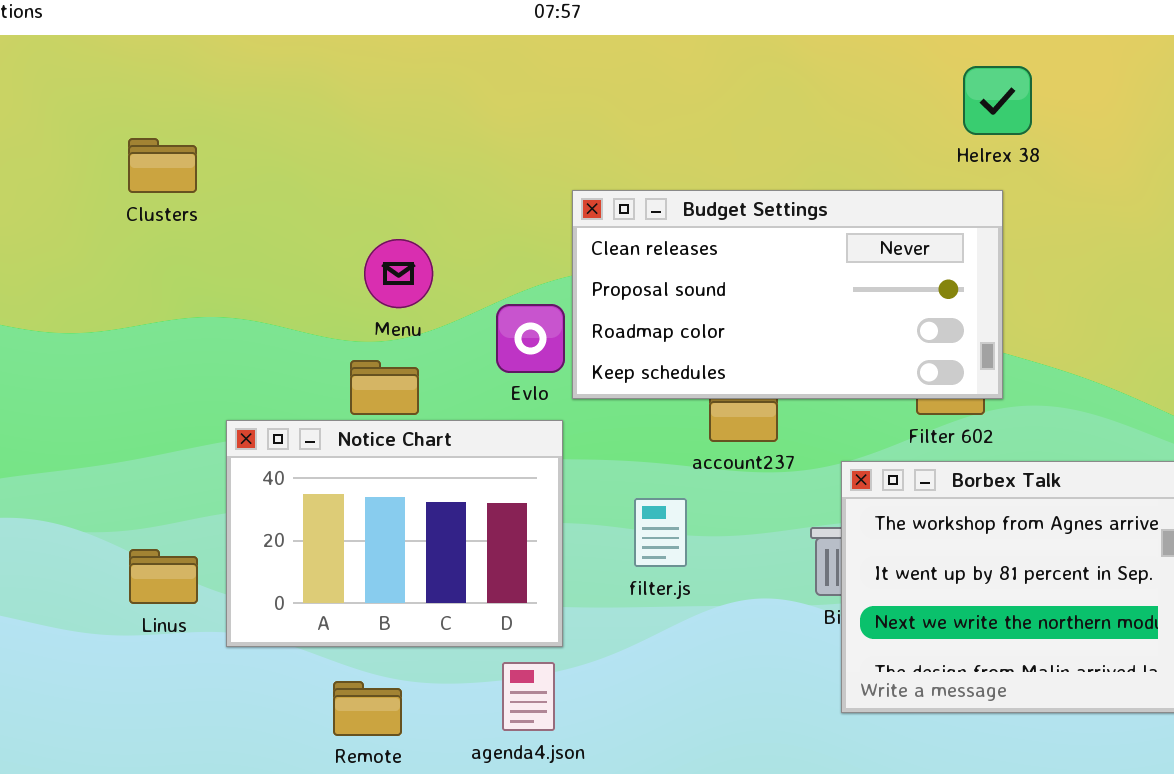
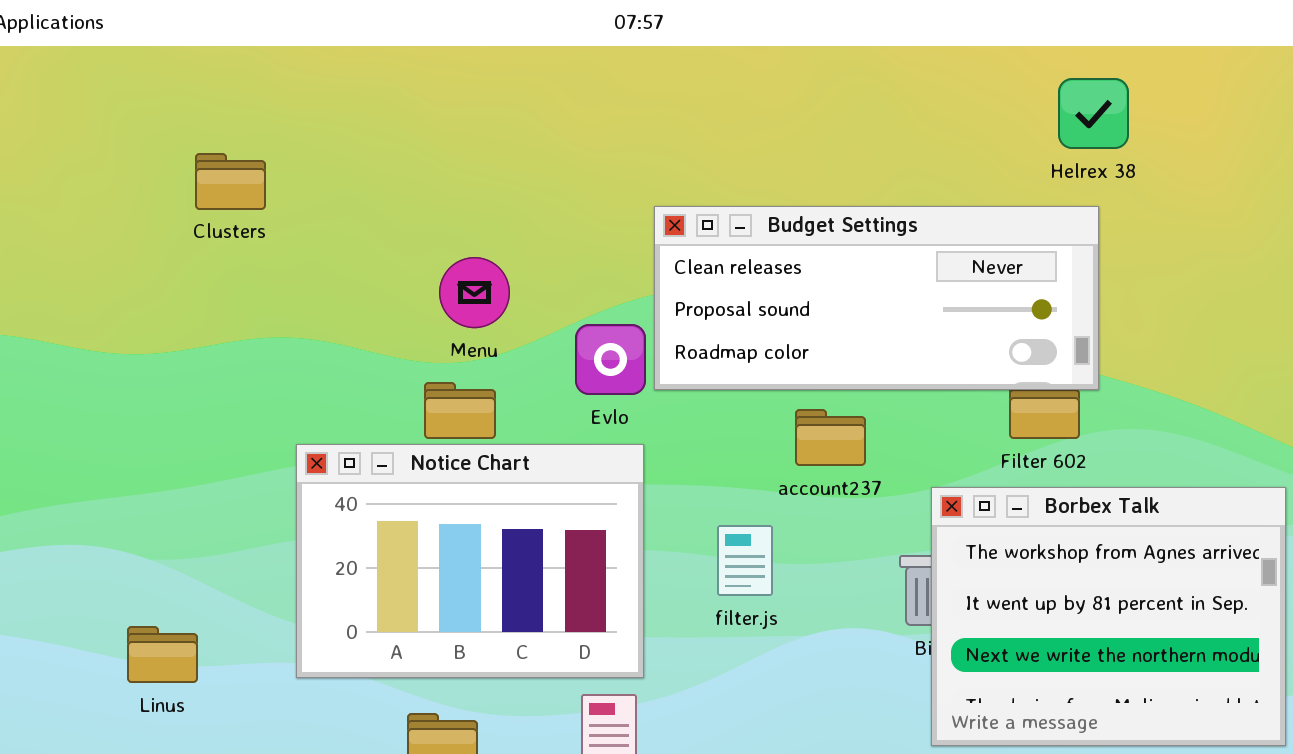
Budget Settings: [572,190,1003,399] -> [654,206,1099,390], resized
Linus: [129,549,198,604] -> [127,626,198,683], moved

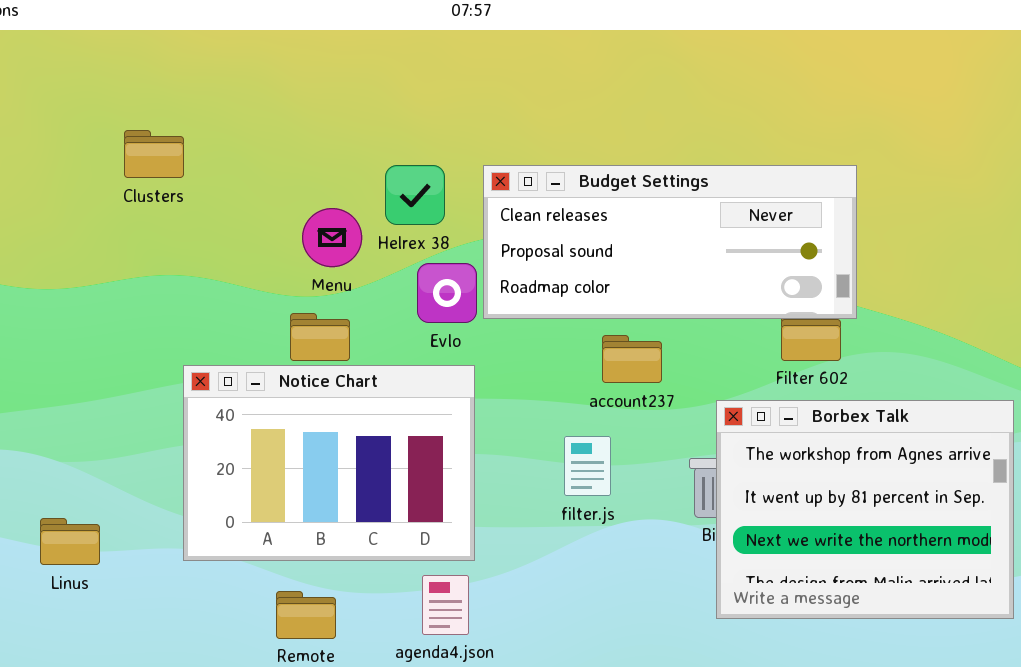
Helrex 38: [1058,78,1129,149] -> [385,165,445,225], moved
Clusters: [195,153,266,210] -> [124,130,184,178], moved
filter.js: [717,525,773,596] -> [564,436,611,496], moved

